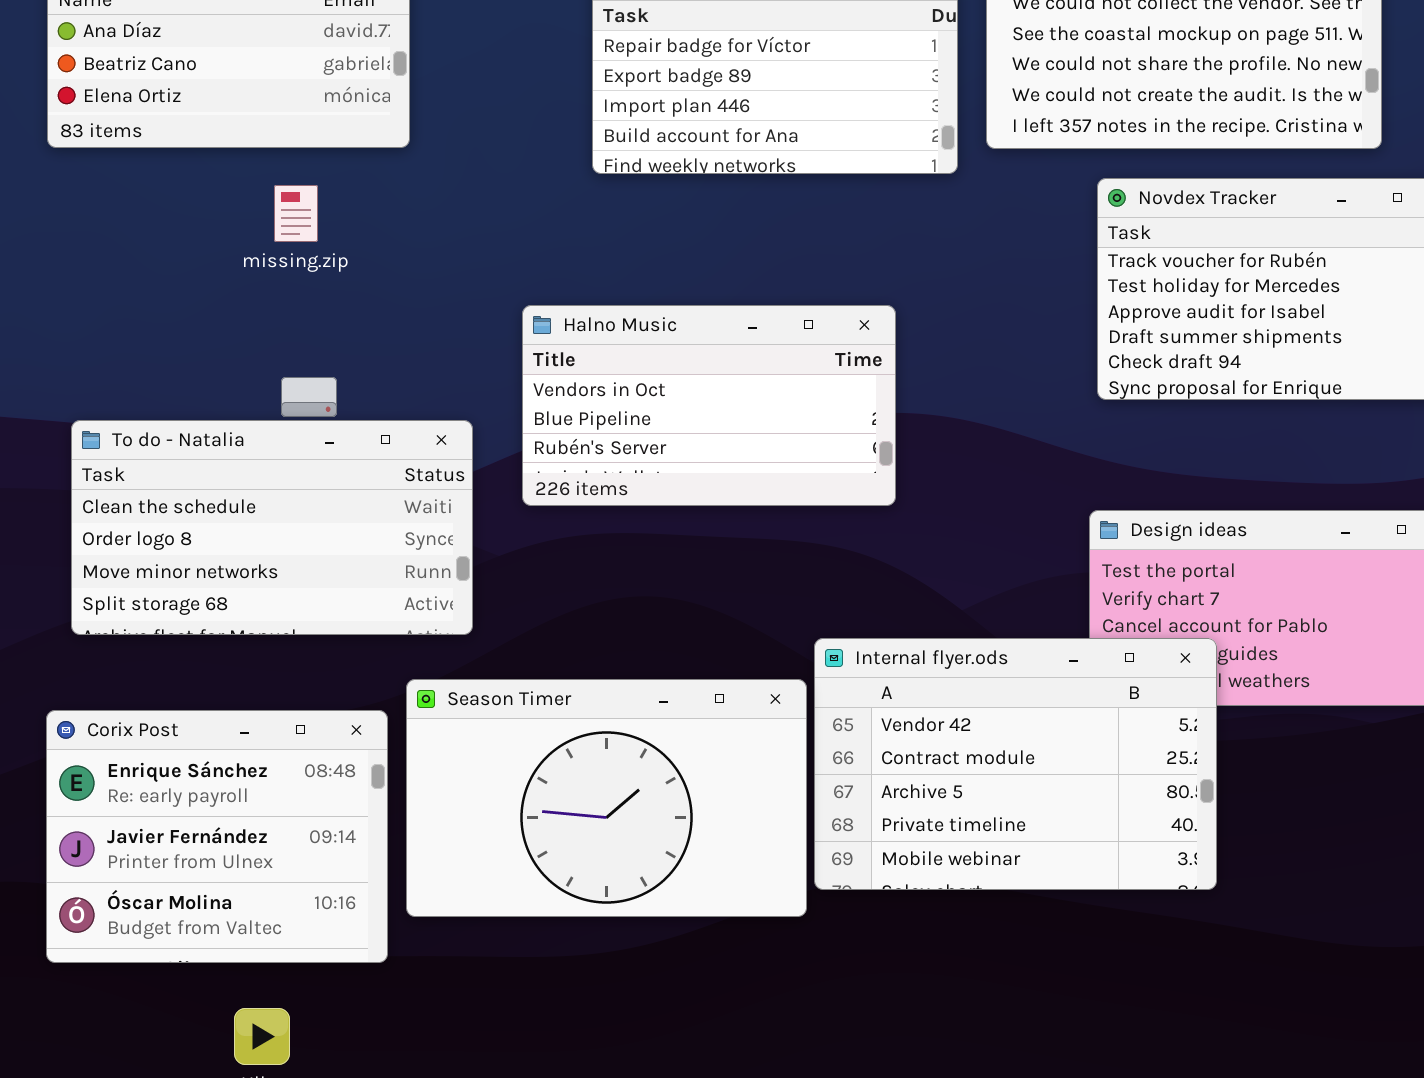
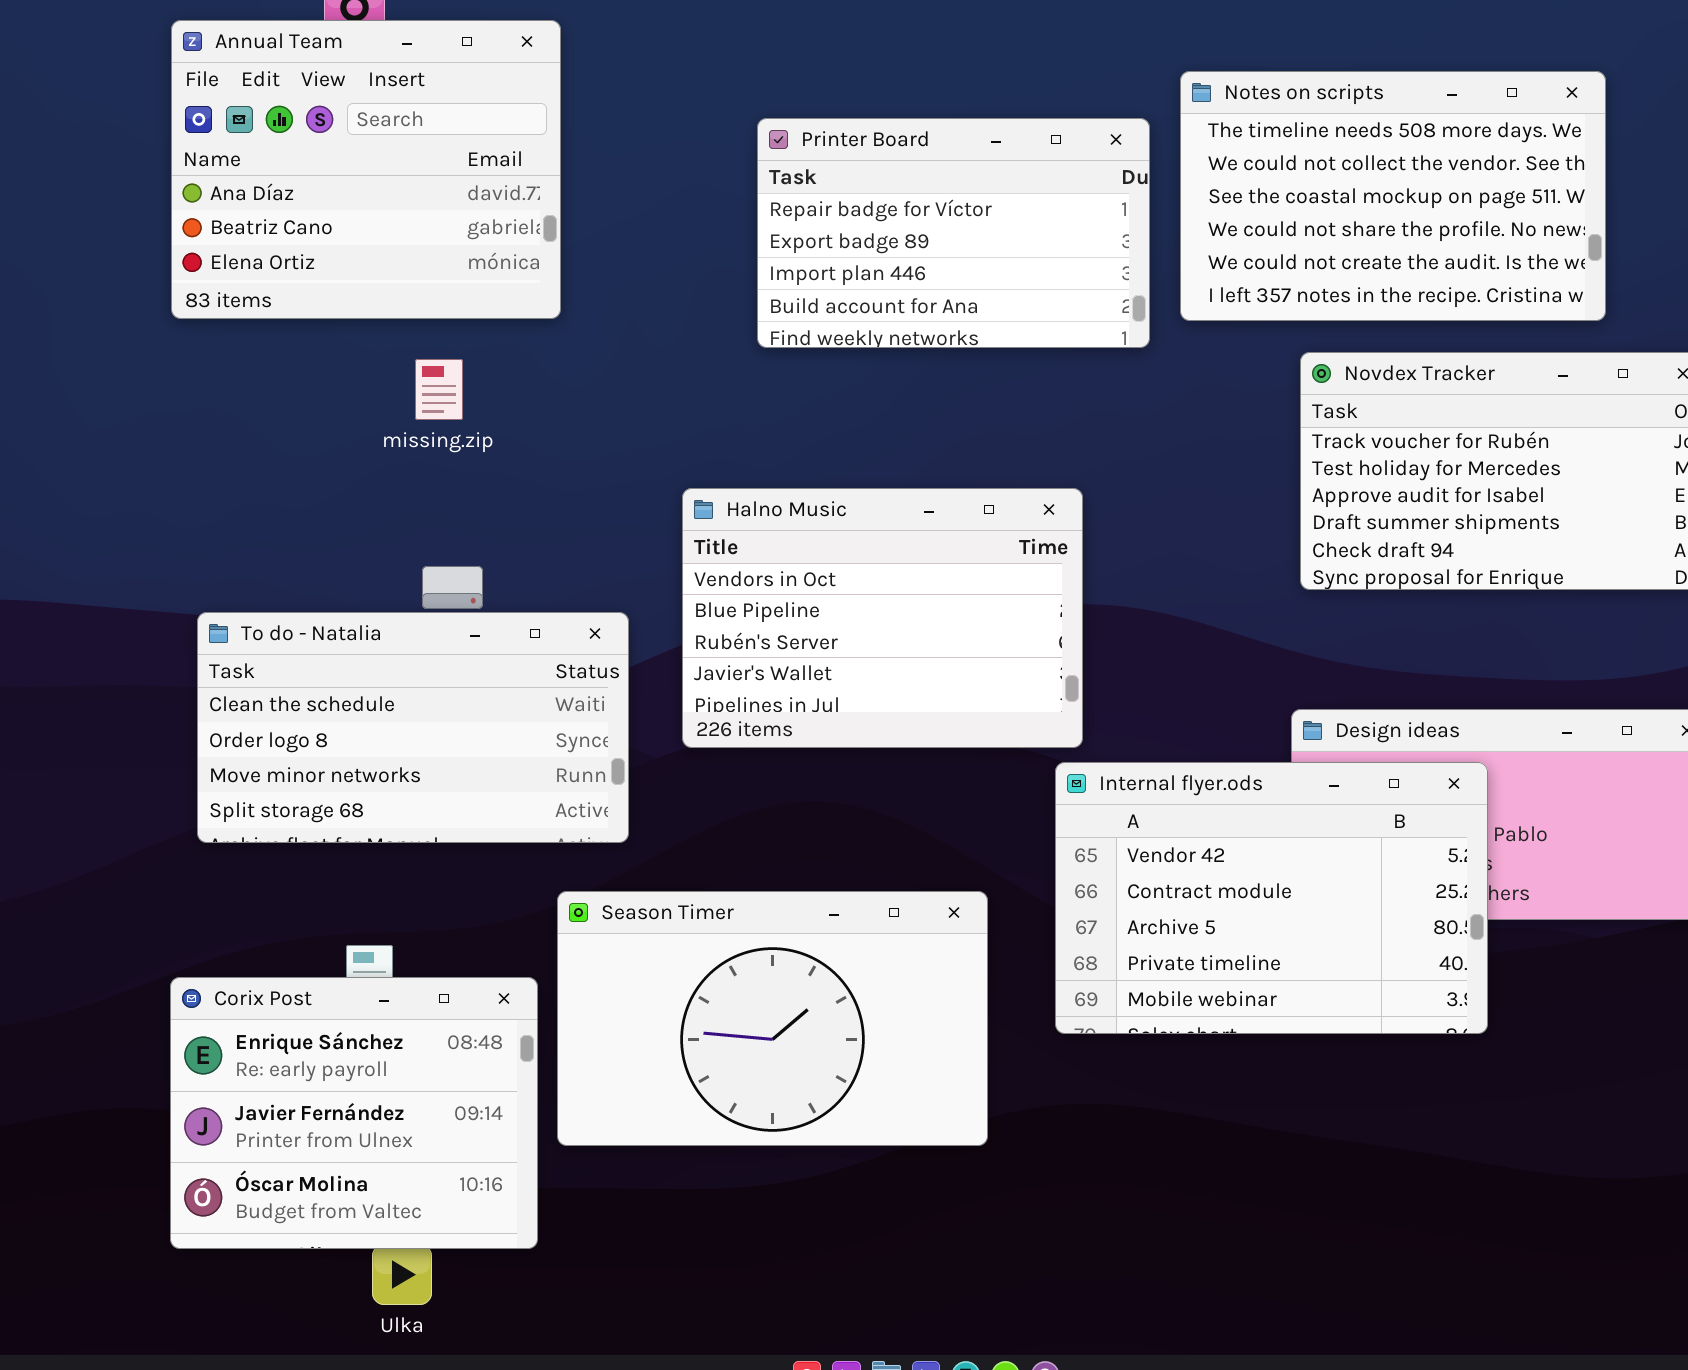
Halno Music: [522,305,896,506] -> [682,488,1083,748], resized
Internal flyer.ods: [814,638,1217,890] -> [1055,762,1488,1034], moved
Corix Post: [46,710,388,963] -> [170,977,538,1249], moved

